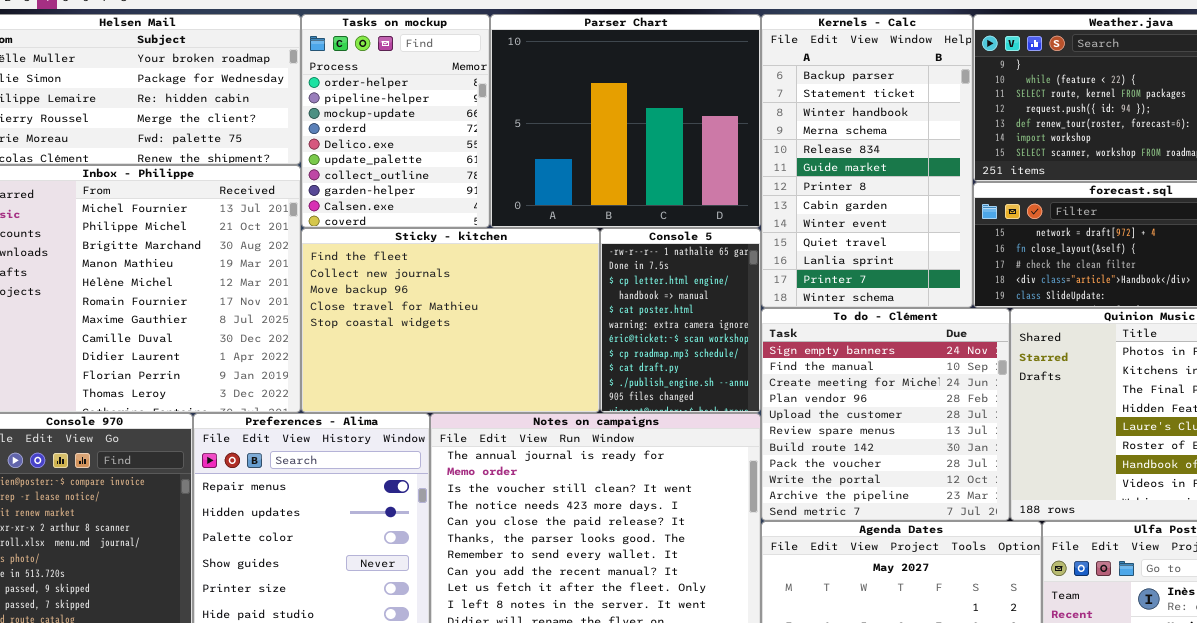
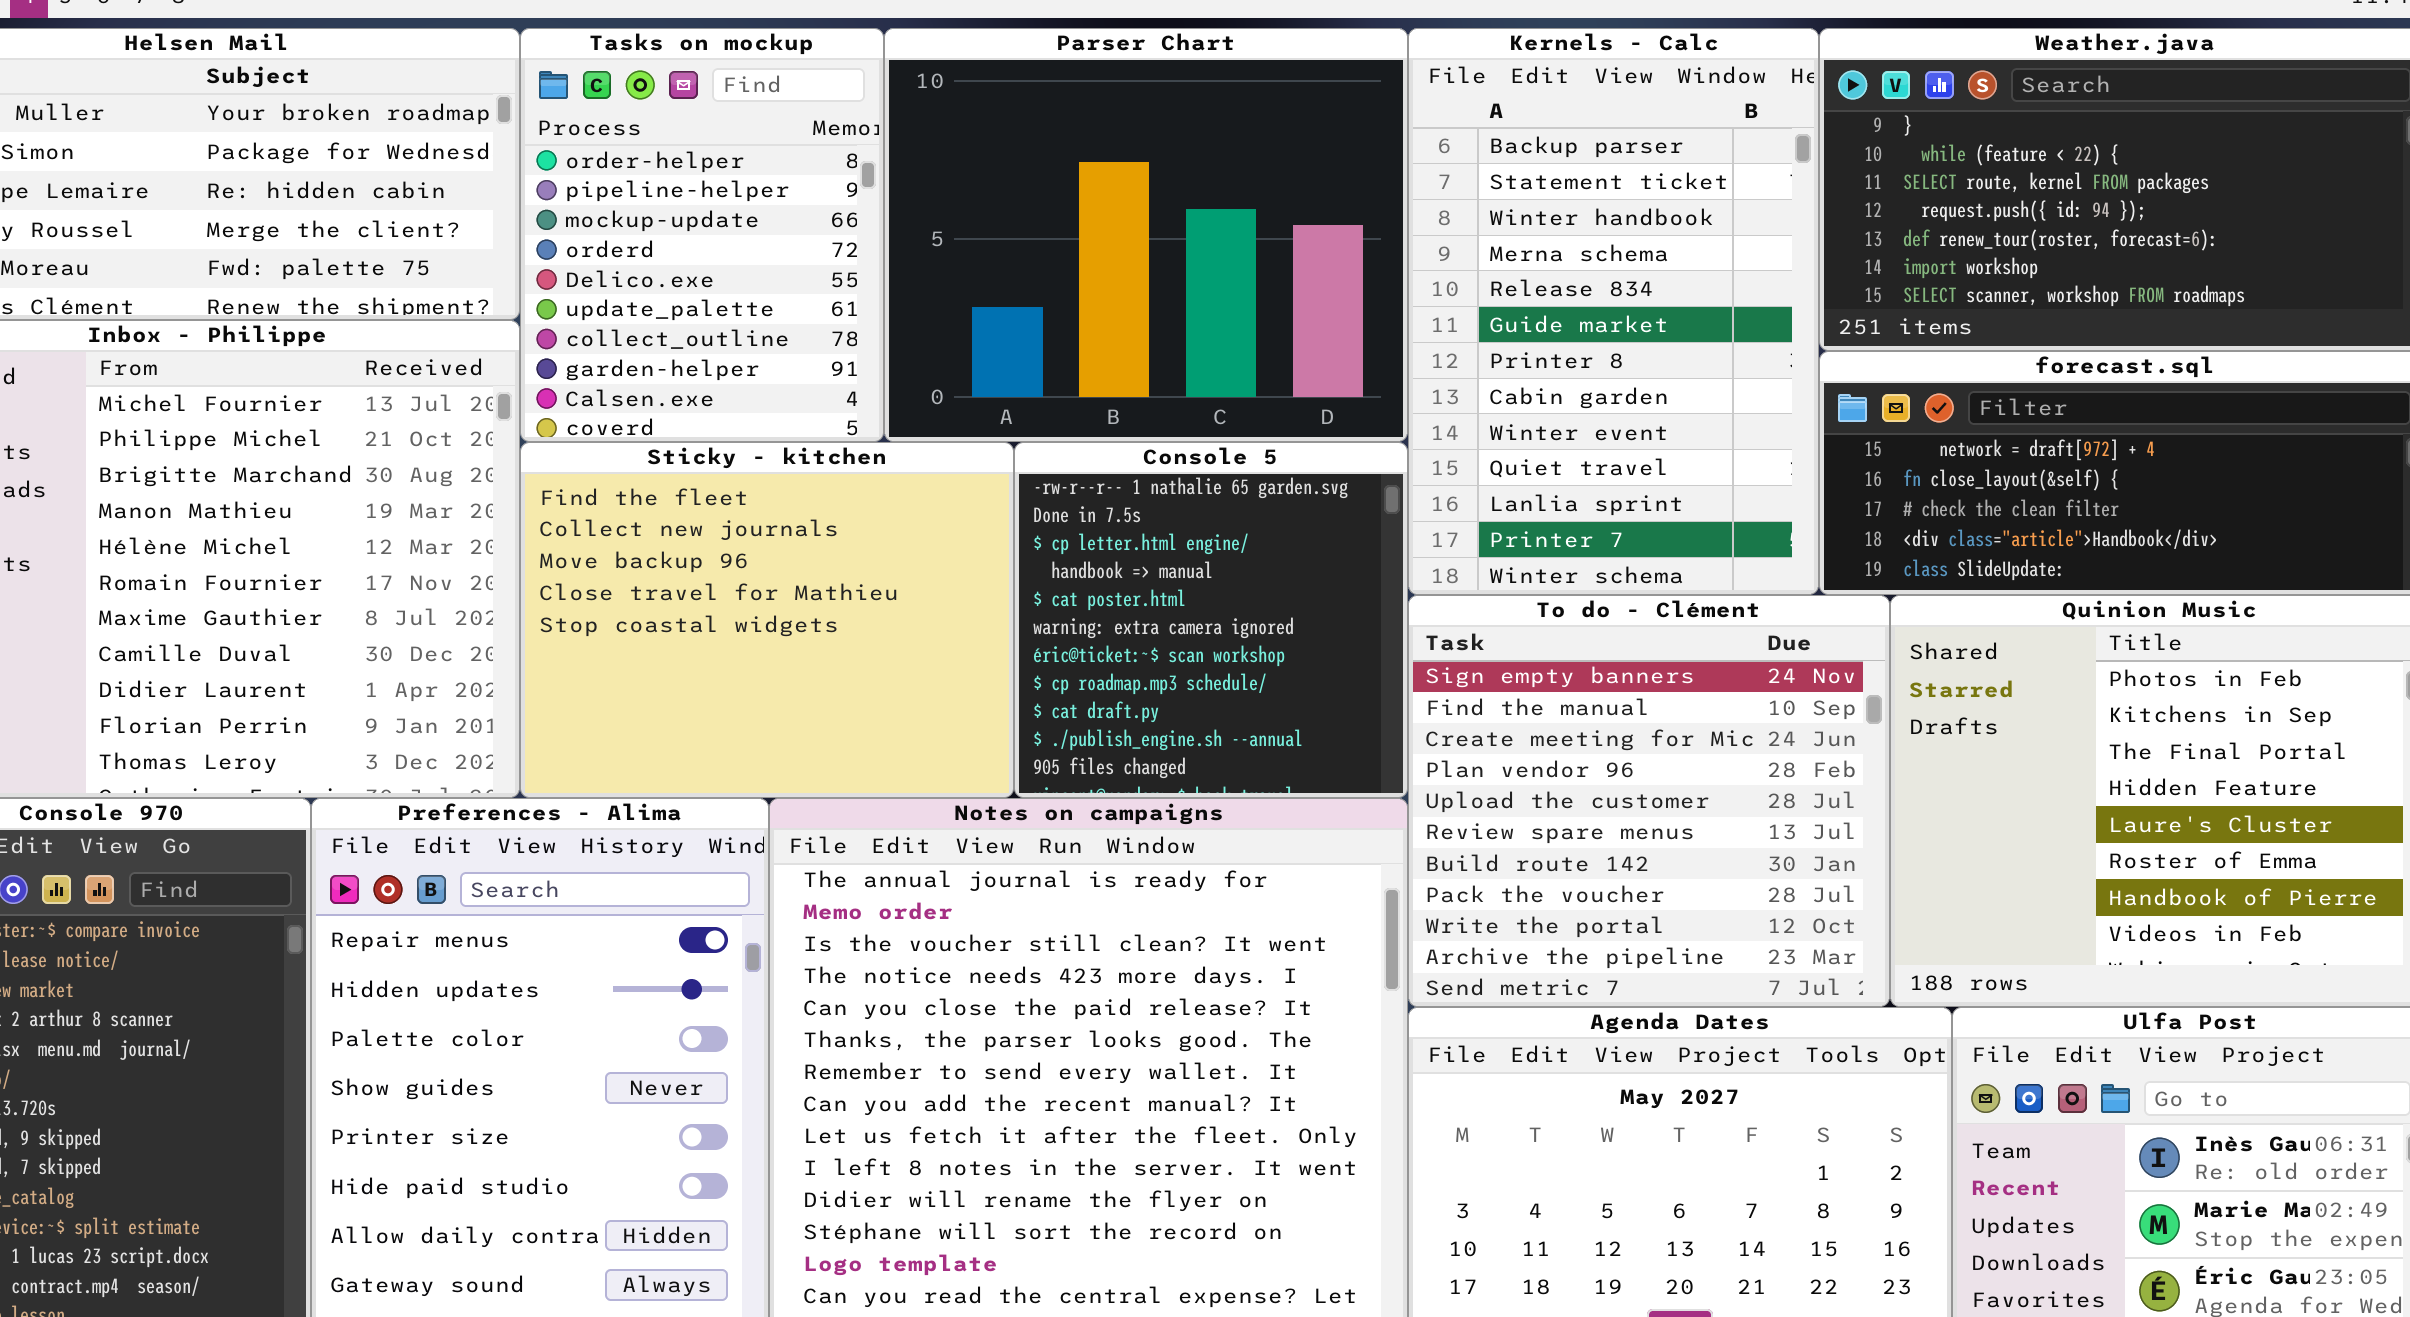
Sticky - kitchen: [301,228,600,413] -> [520,442,1014,798], resized
Console 5: [600,228,761,413] -> [1014,442,1408,798], resized

